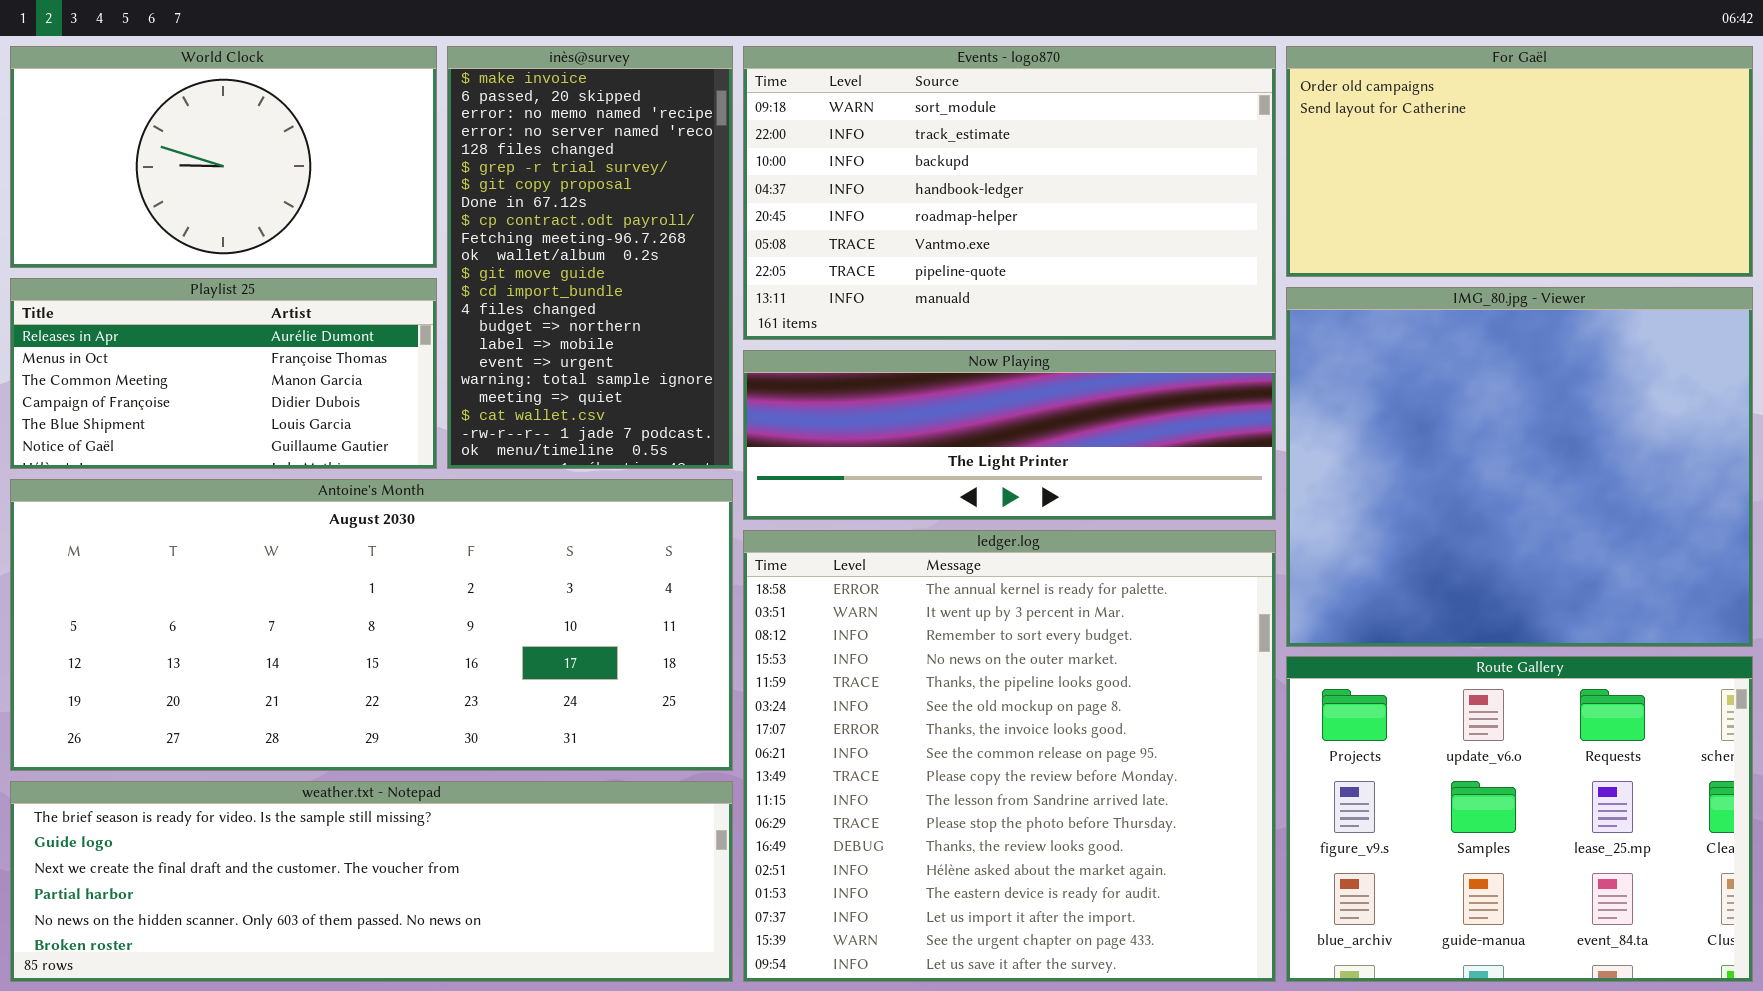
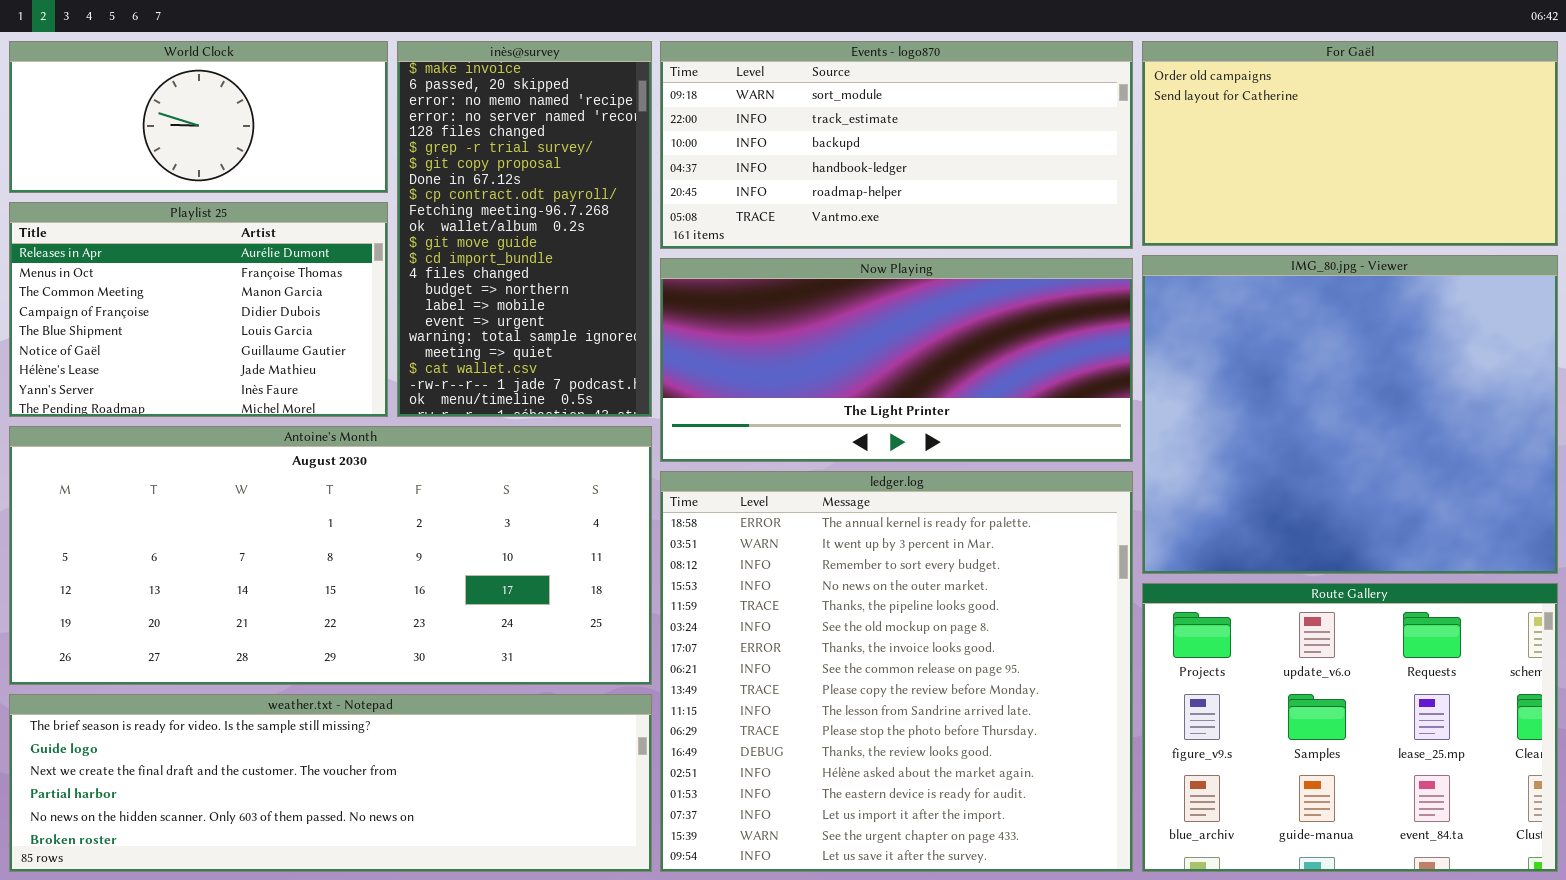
World Clock: [10,46,437,268] -> [9,41,388,193], resized
Events - logo870: [743,46,1276,340] -> [660,41,1133,249], resized
Playlist 25: [10,278,437,469] -> [9,202,388,417], resized
Now Playing: [743,350,1276,520] -> [660,258,1133,462], resized

